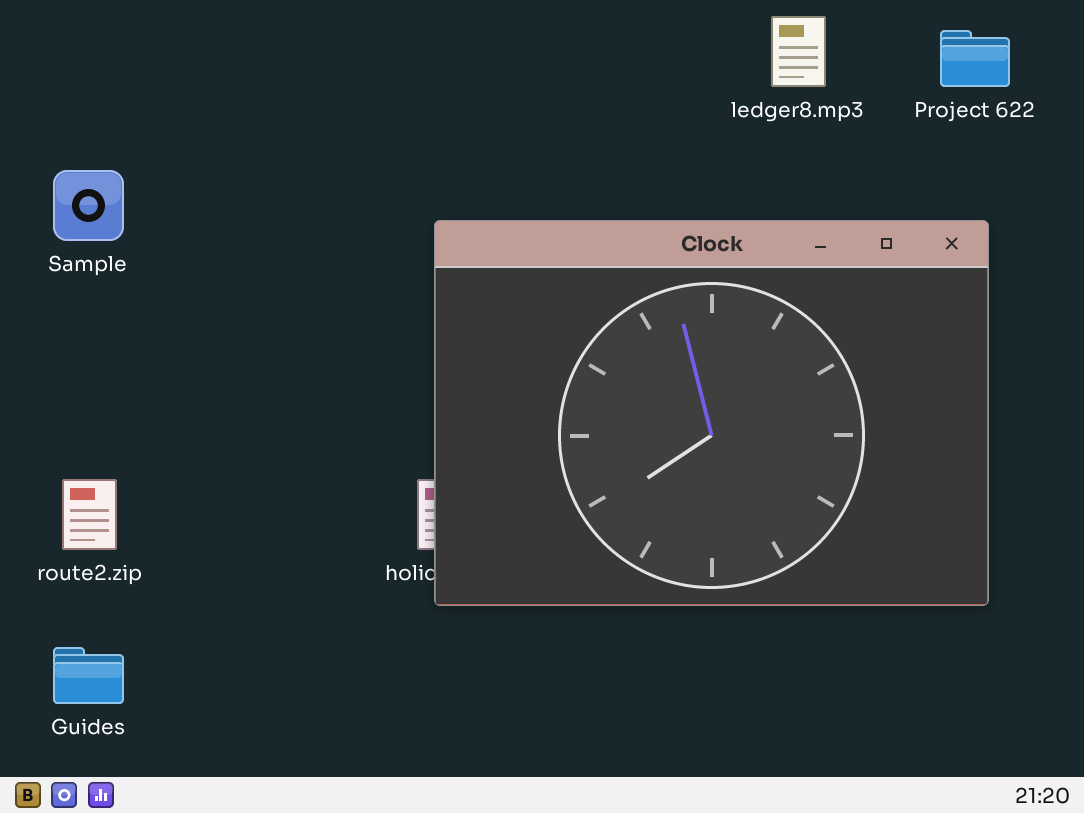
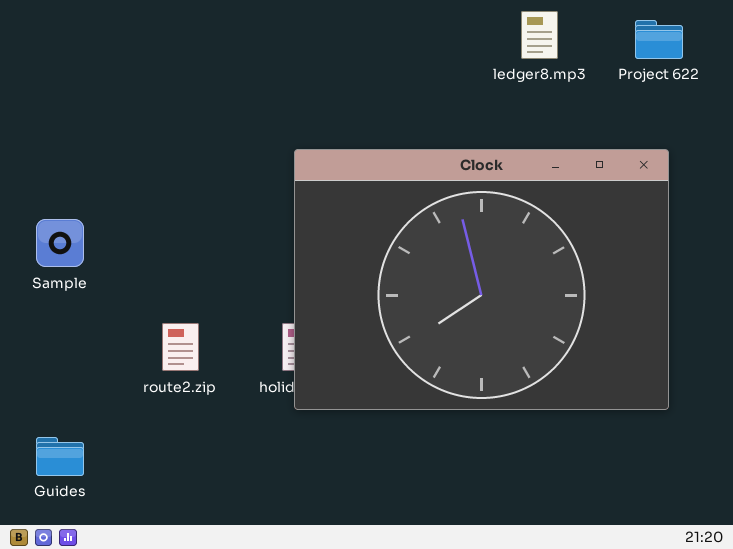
Sample: [53,170,124,241] -> [36,219,84,267], moved
route2.zip: [62,479,117,550] -> [162,323,199,371], moved

